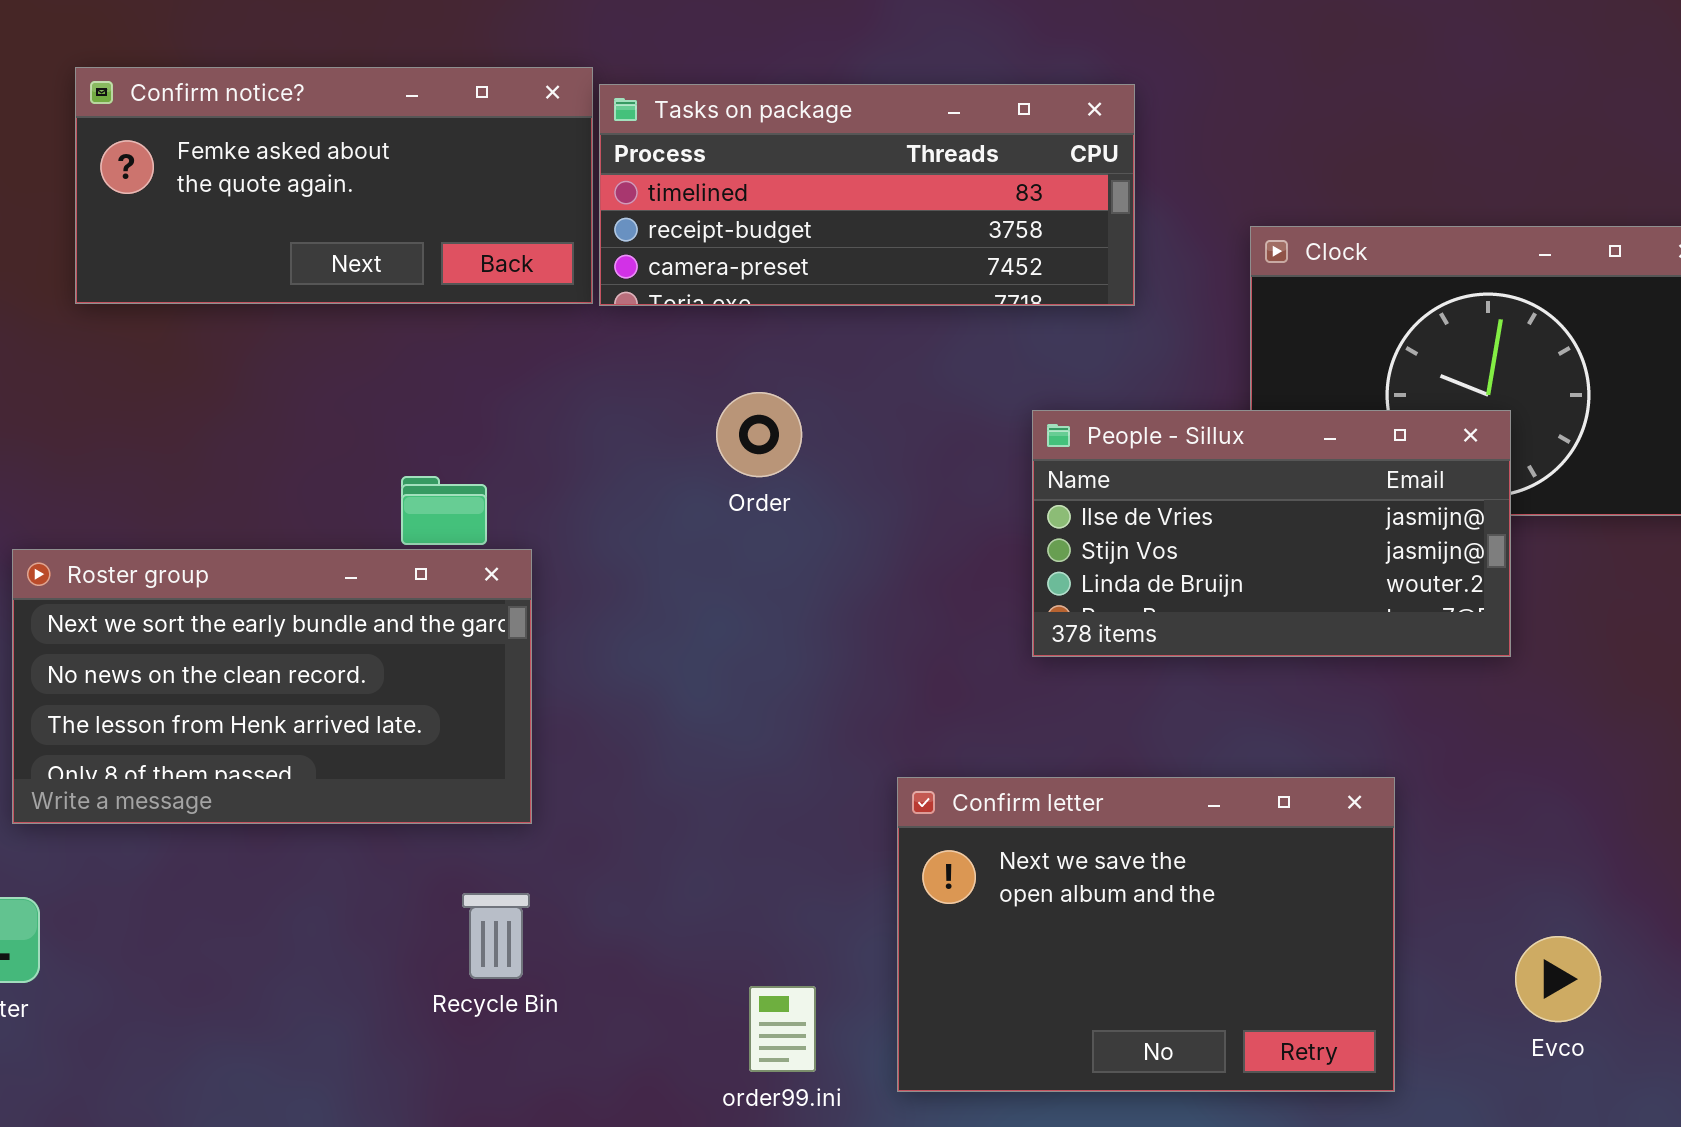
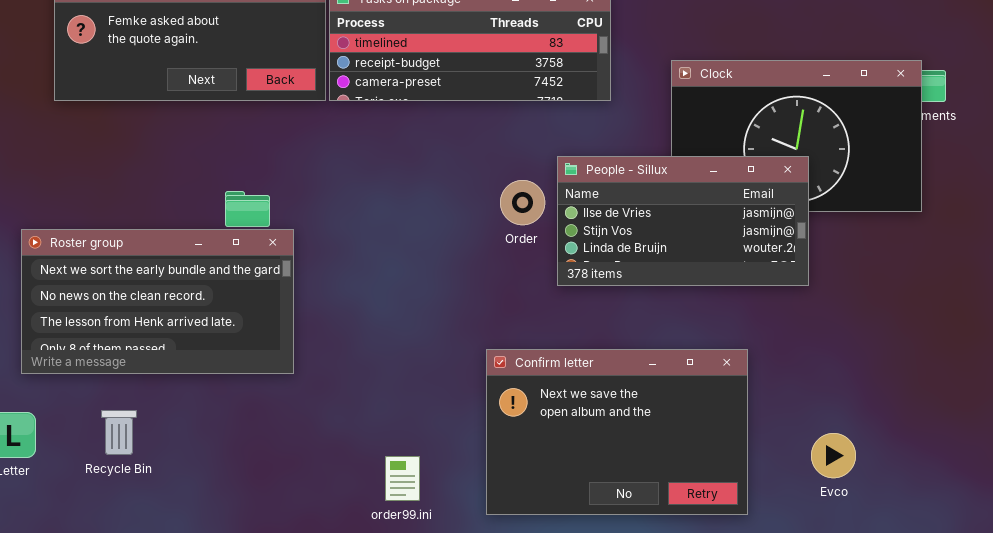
Order: [716,392,802,477] -> [500,180,545,225], moved
Recycle Bin: [462,893,530,979] -> [101,410,137,455], moved
order99.ini: [749,986,816,1072] -> [385,456,420,501], moved

